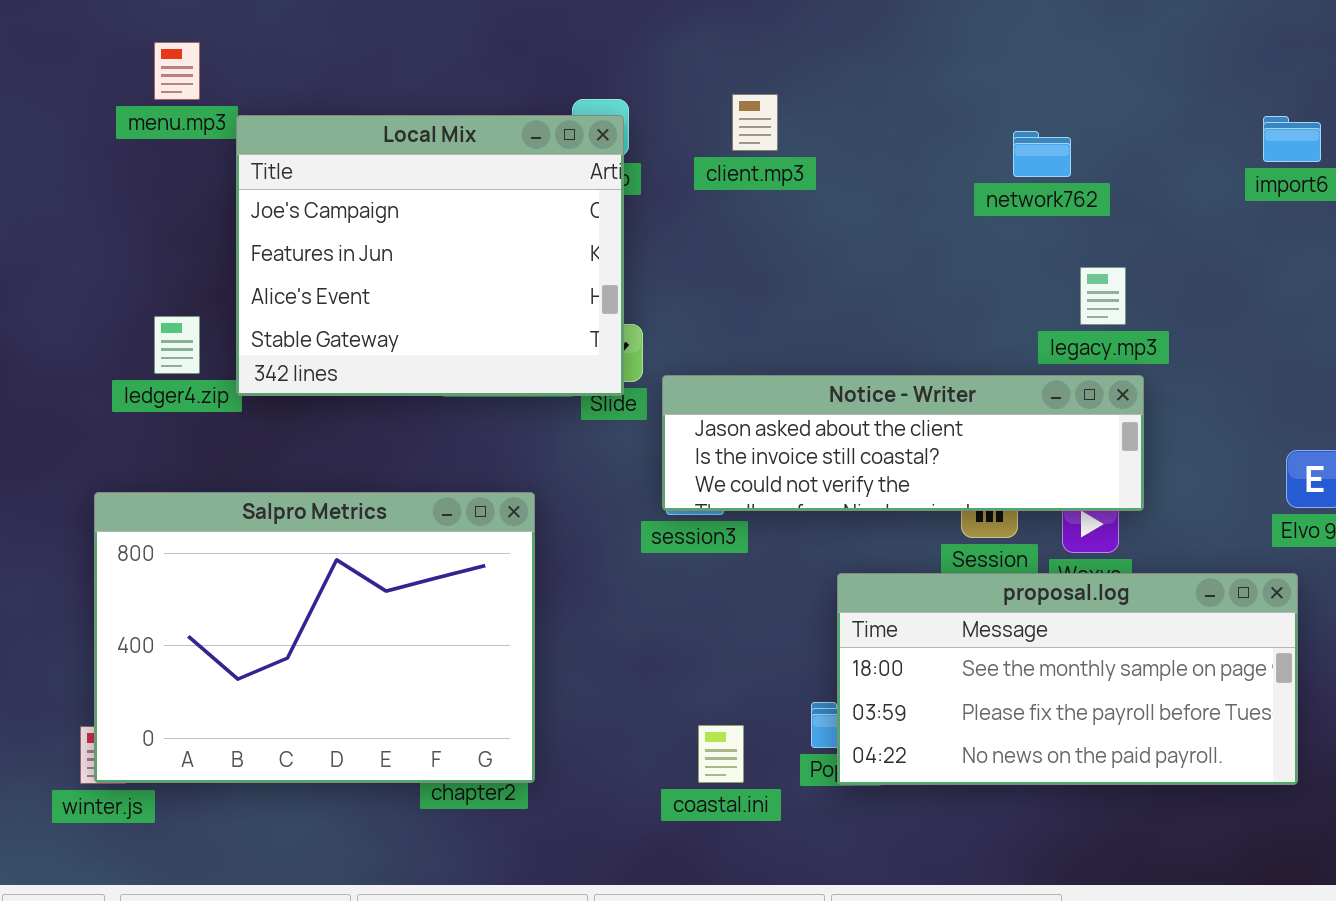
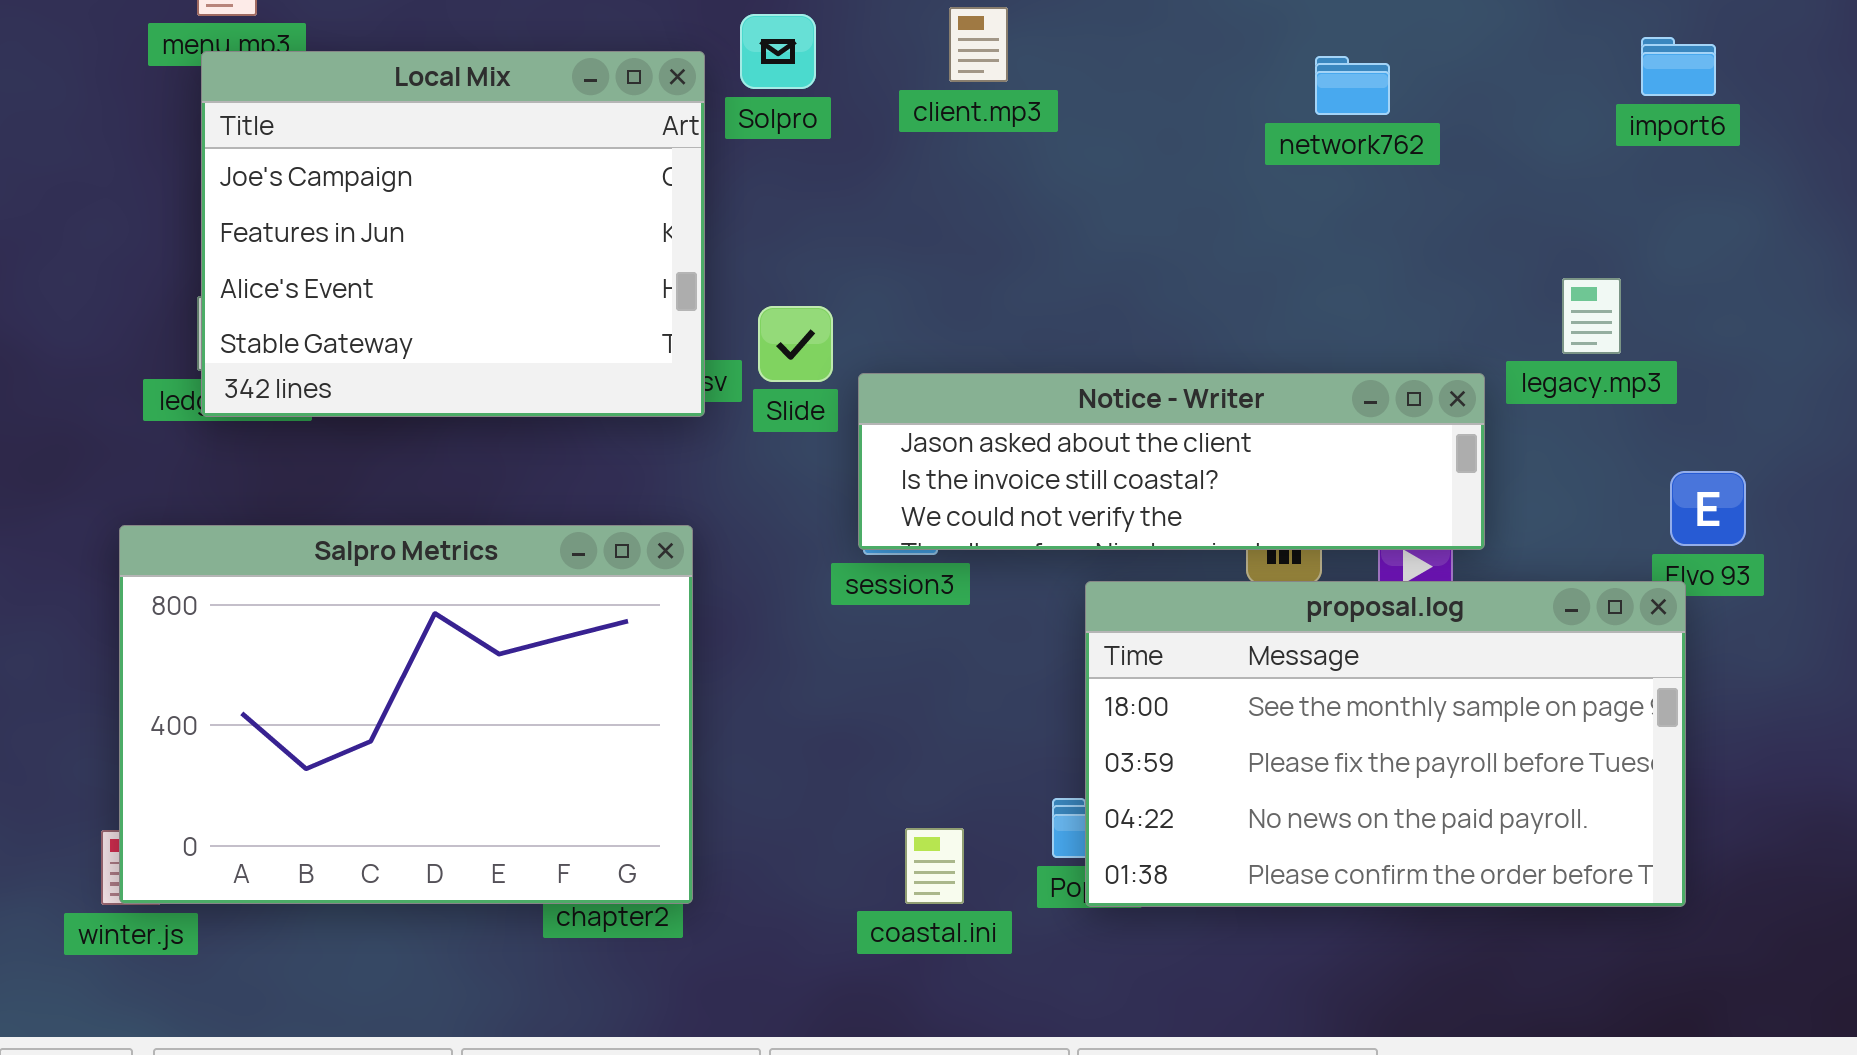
Local Mix: [236,115,624,396] -> [201,51,705,417], moved
legacy.mp3: [1080,267,1126,325] -> [1562,278,1621,354], moved
proposal.log: [837,573,1298,785] -> [1085,581,1686,907], resized

